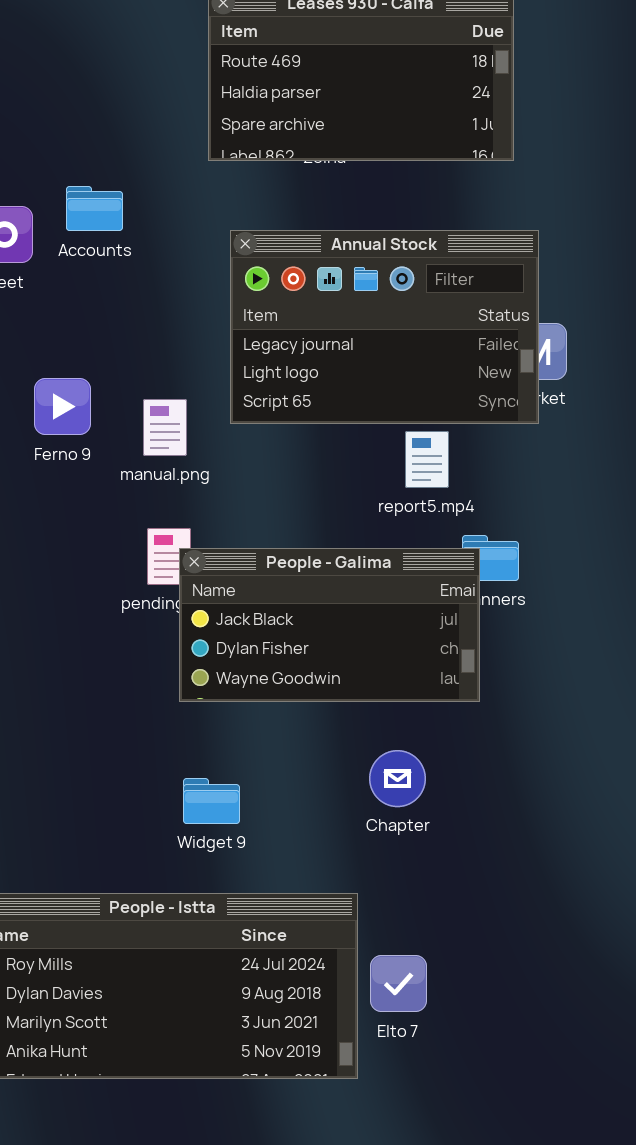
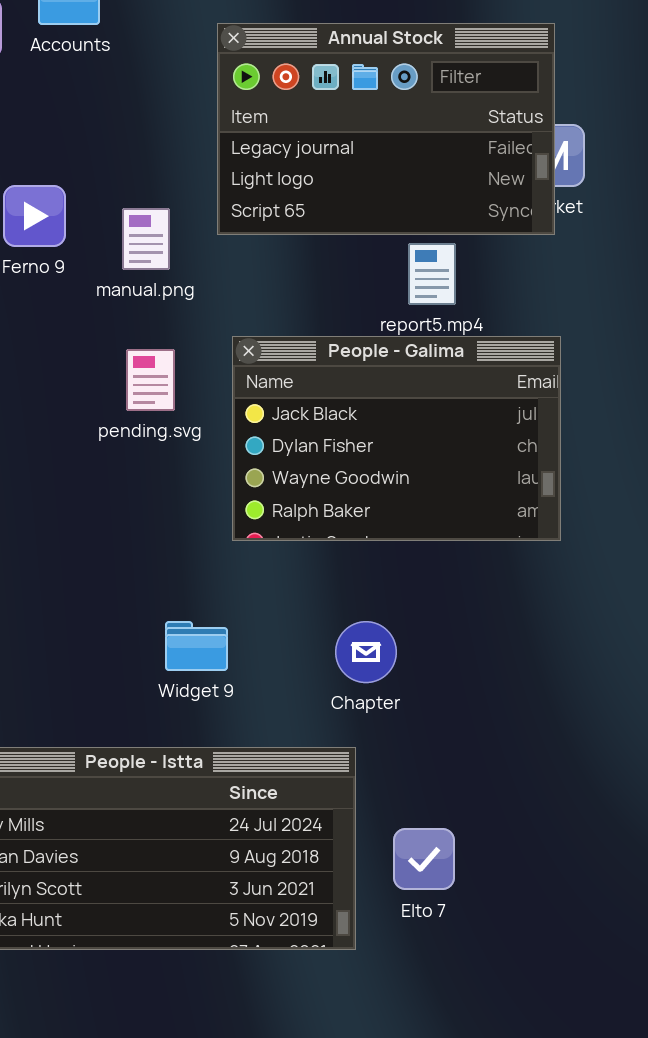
People - Galima: [179,548,480,702] -> [232,336,561,541], moved, resized
Chapter: [369,750,426,807] -> [335,621,397,683], moved
Elto 7: [370,955,427,1012] -> [393,828,455,890], moved

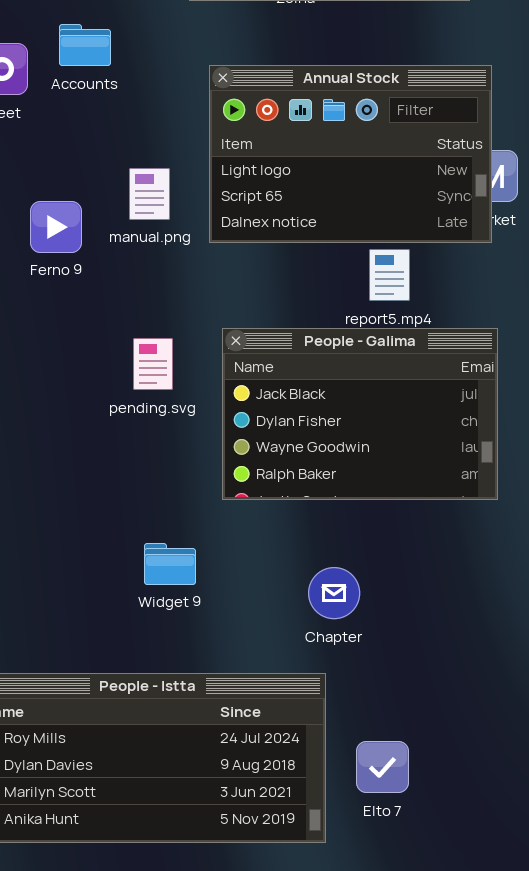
Annual Stock: [217,23,555,235] -> [209,65,492,243], scrolled down 1 row
manual.png: [122,208,170,270] -> [129,168,170,220], moved
Widget 9: [165,621,228,671] -> [144,543,196,585], moved

